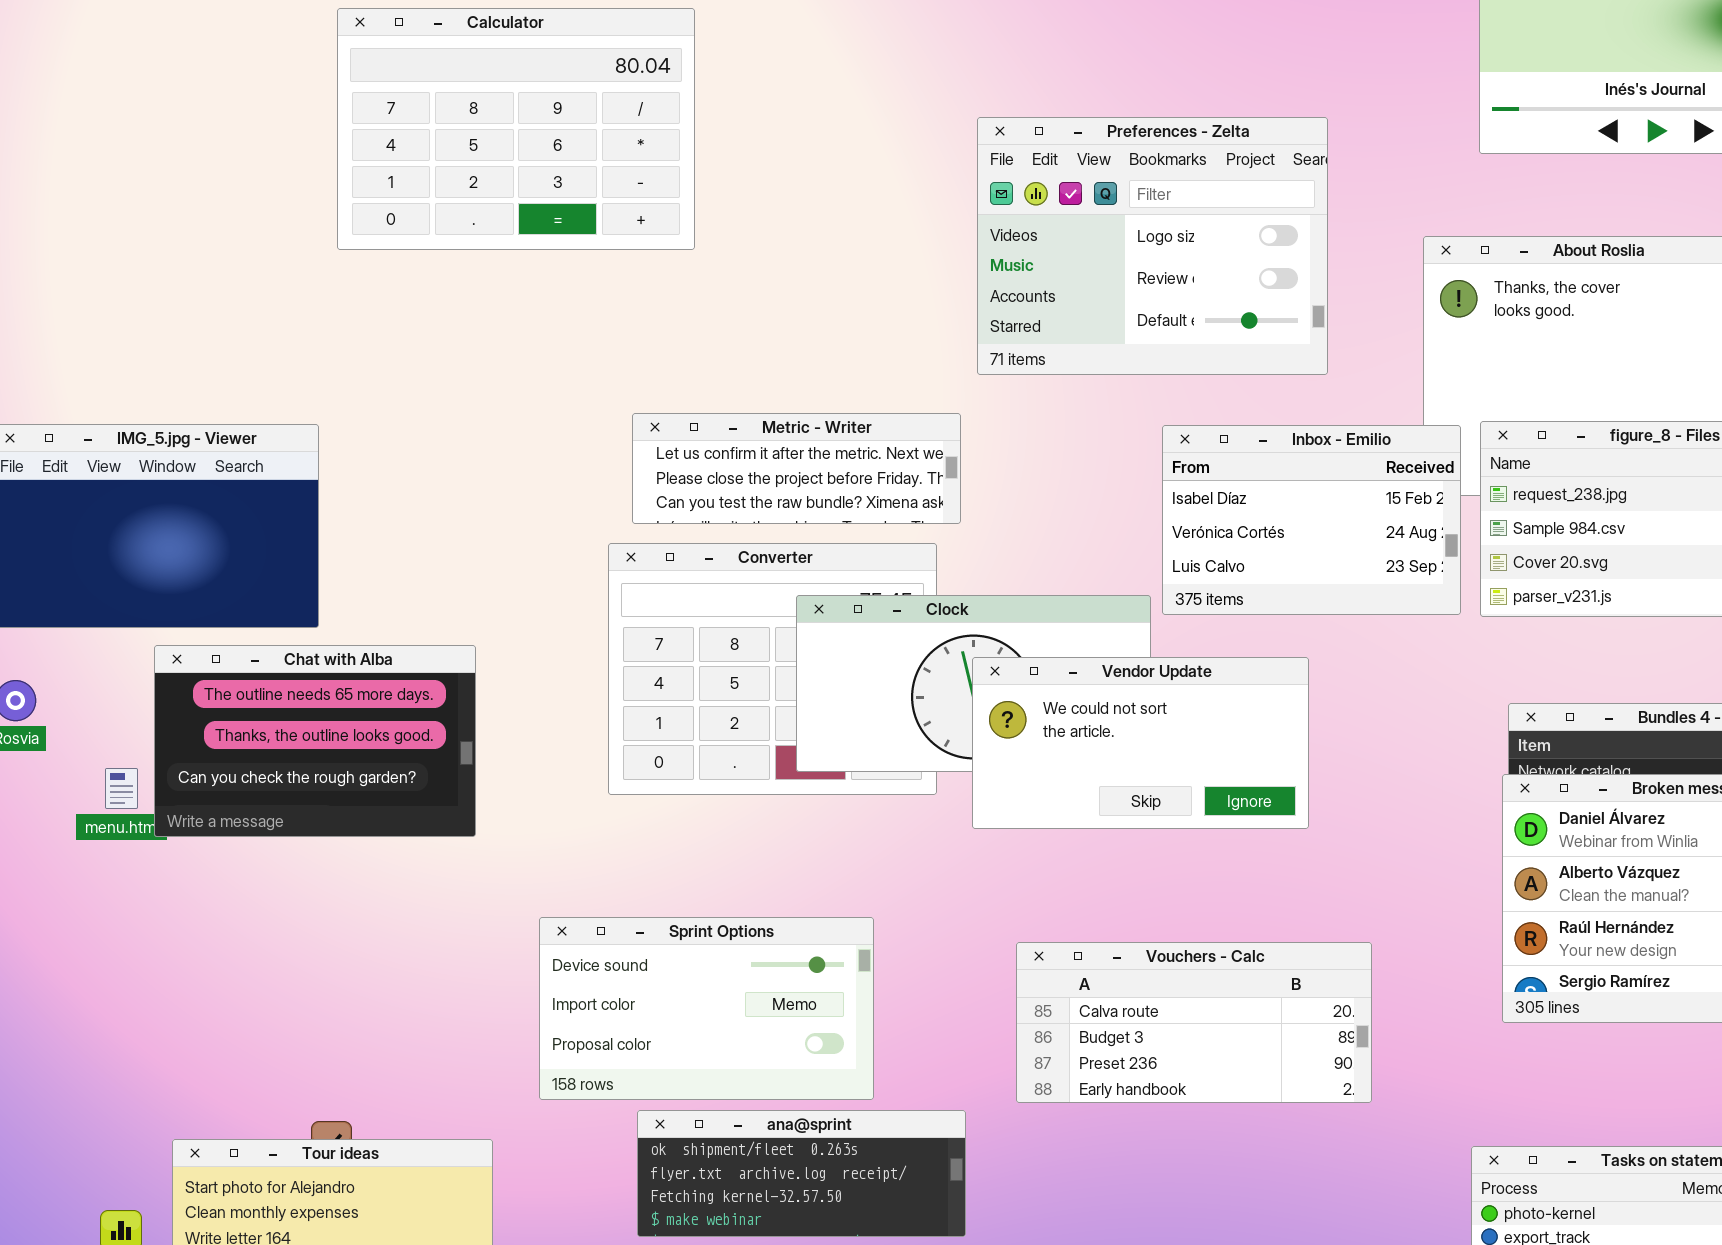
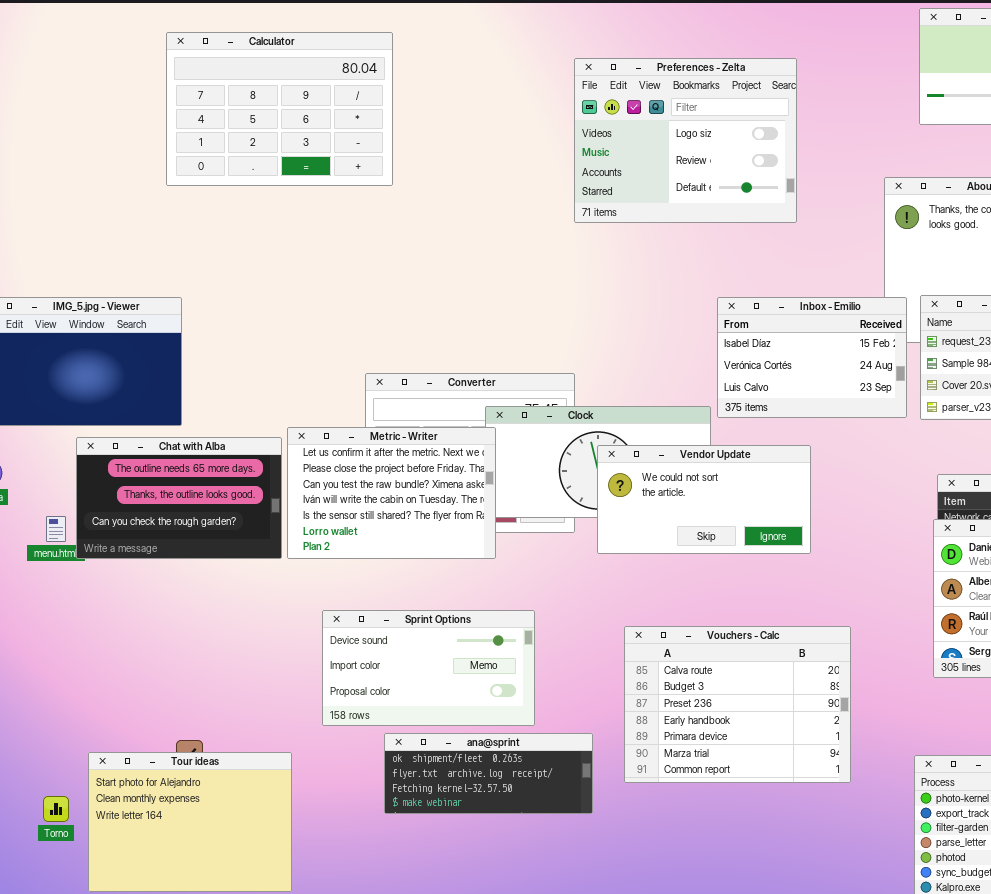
Calculator: [337,8,695,250] -> [166,32,393,186], moved
Preferences - Zelta: [977,117,1328,375] -> [574,58,797,223], moved
Metric - Writer: [632,413,961,524] -> [287,427,496,559], moved, resized
Vouchers - Calc: [1016,942,1372,1103] -> [624,626,851,783], resized

